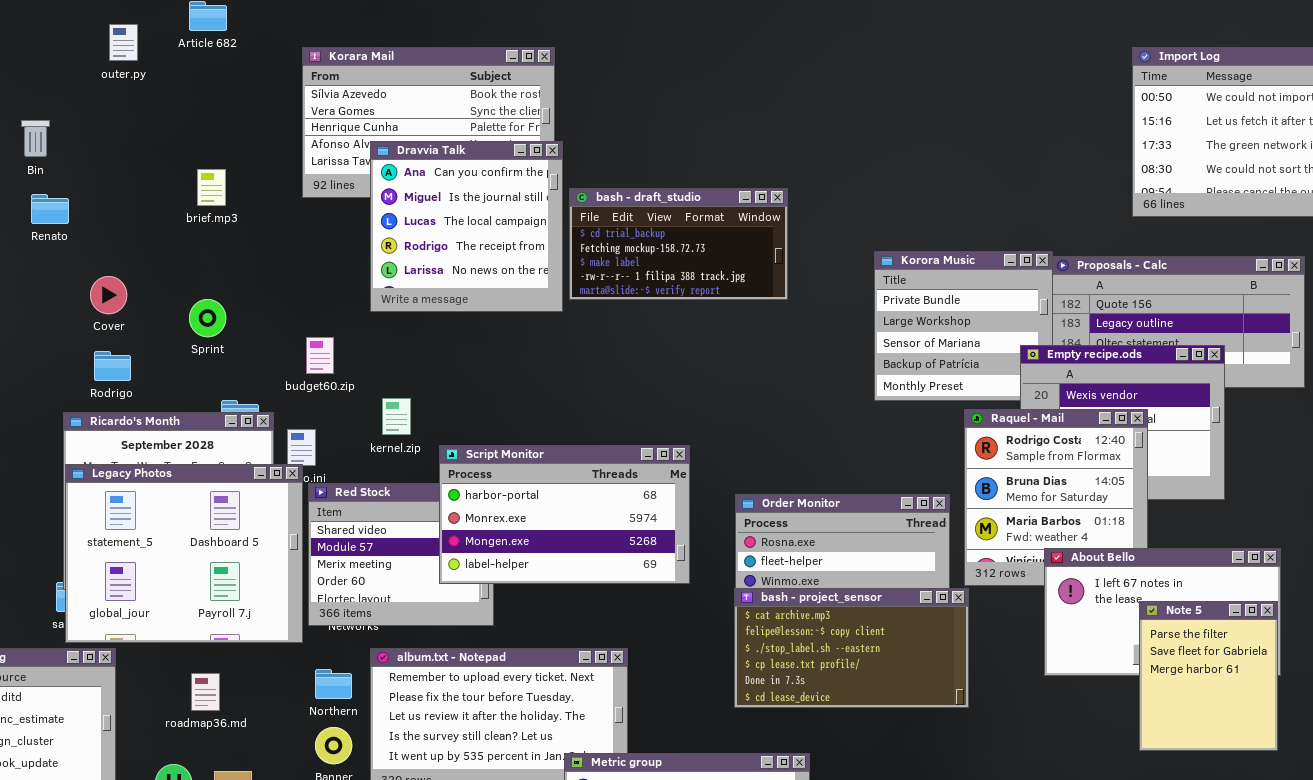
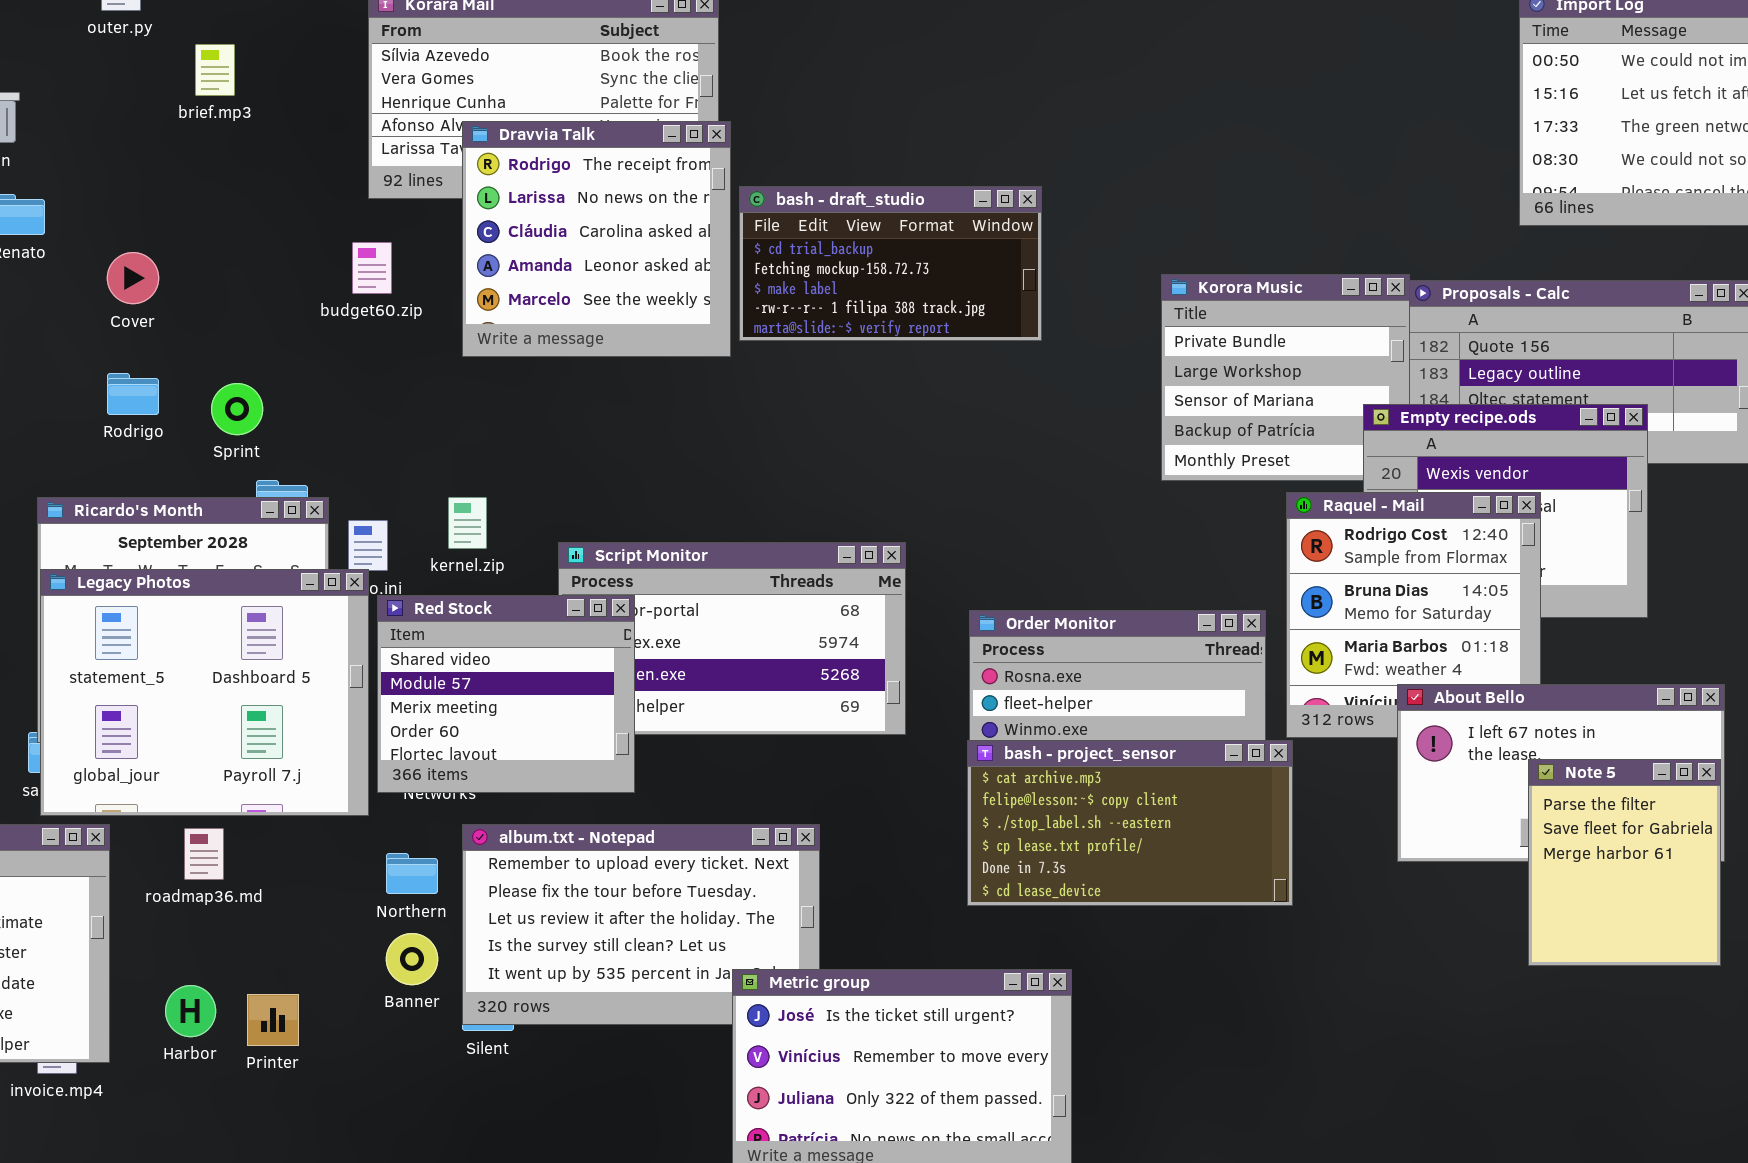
Dravvia Talk: [370,141,563,312] -> [462,121,731,357], scrolled down 3 rows
brief.mp3: [197,169,226,206] -> [195,44,235,96], moved
Cover: [90,276,127,314] -> [107,252,159,304], moved
Sprint: [189,299,226,337] -> [211,383,263,435], moved
budget60.zip: [306,337,334,374] -> [352,242,392,294], moved
Rodrigo: [94,351,131,381] -> [107,373,159,415], moved
kernel.zip: [382,398,411,435] -> [448,497,487,549], moved
Red Stock: [308,483,494,626] -> [377,595,635,793], raised
roadmap36.md: [191,673,220,711] -> [184,828,224,880], moved

